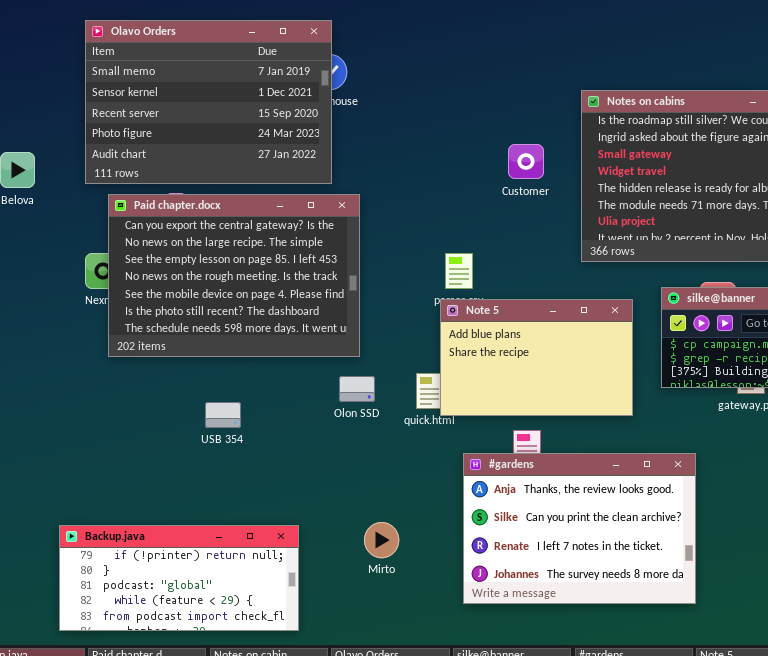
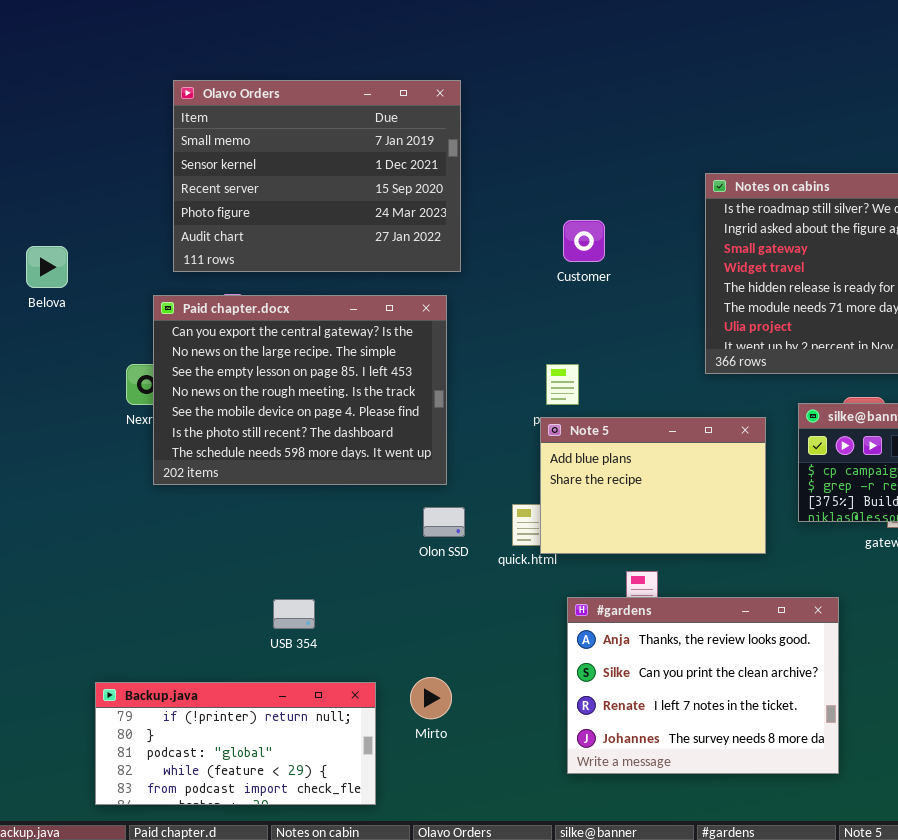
Olavo Orders: [85,20,332,184] -> [173,80,461,272], moved
Customer: [508,144,544,179] -> [563,220,605,262], moved
USB 354: [205,402,241,428] -> [273,599,315,629], moved
Mirto: [364,522,399,558] -> [410,677,452,719], moved

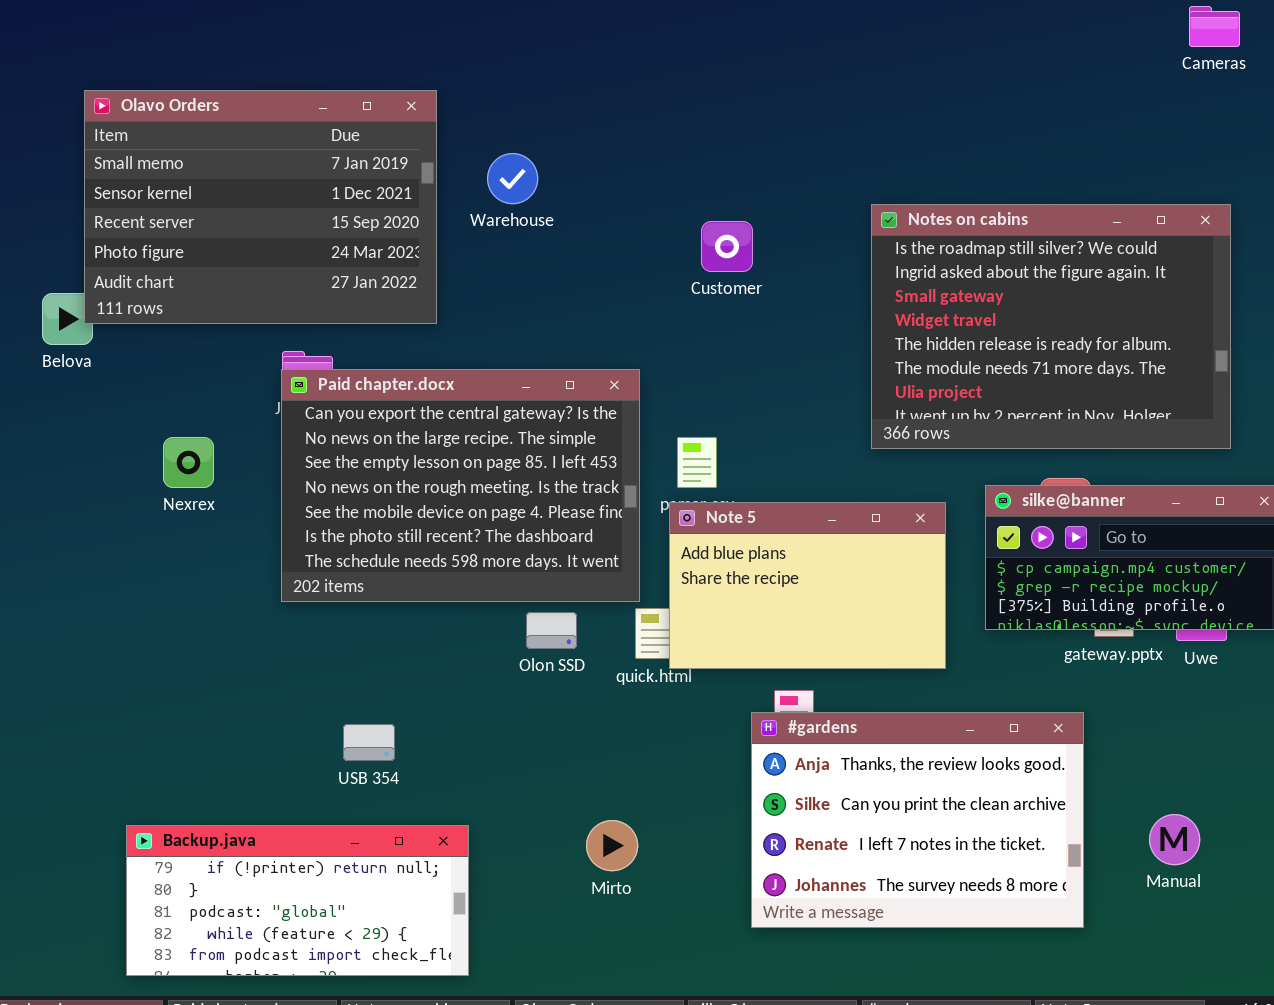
Olavo Orders: [173,80,461,272] -> [84,90,437,324], moved
Customer: [563,220,605,262] -> [701,221,753,272], moved
Paid chapter.docx: [153,295,447,485] -> [281,369,640,602], moved
#gardens: [567,597,839,774] -> [751,712,1084,928], moved
Mirto: [410,677,452,719] -> [586,820,638,871], moved

